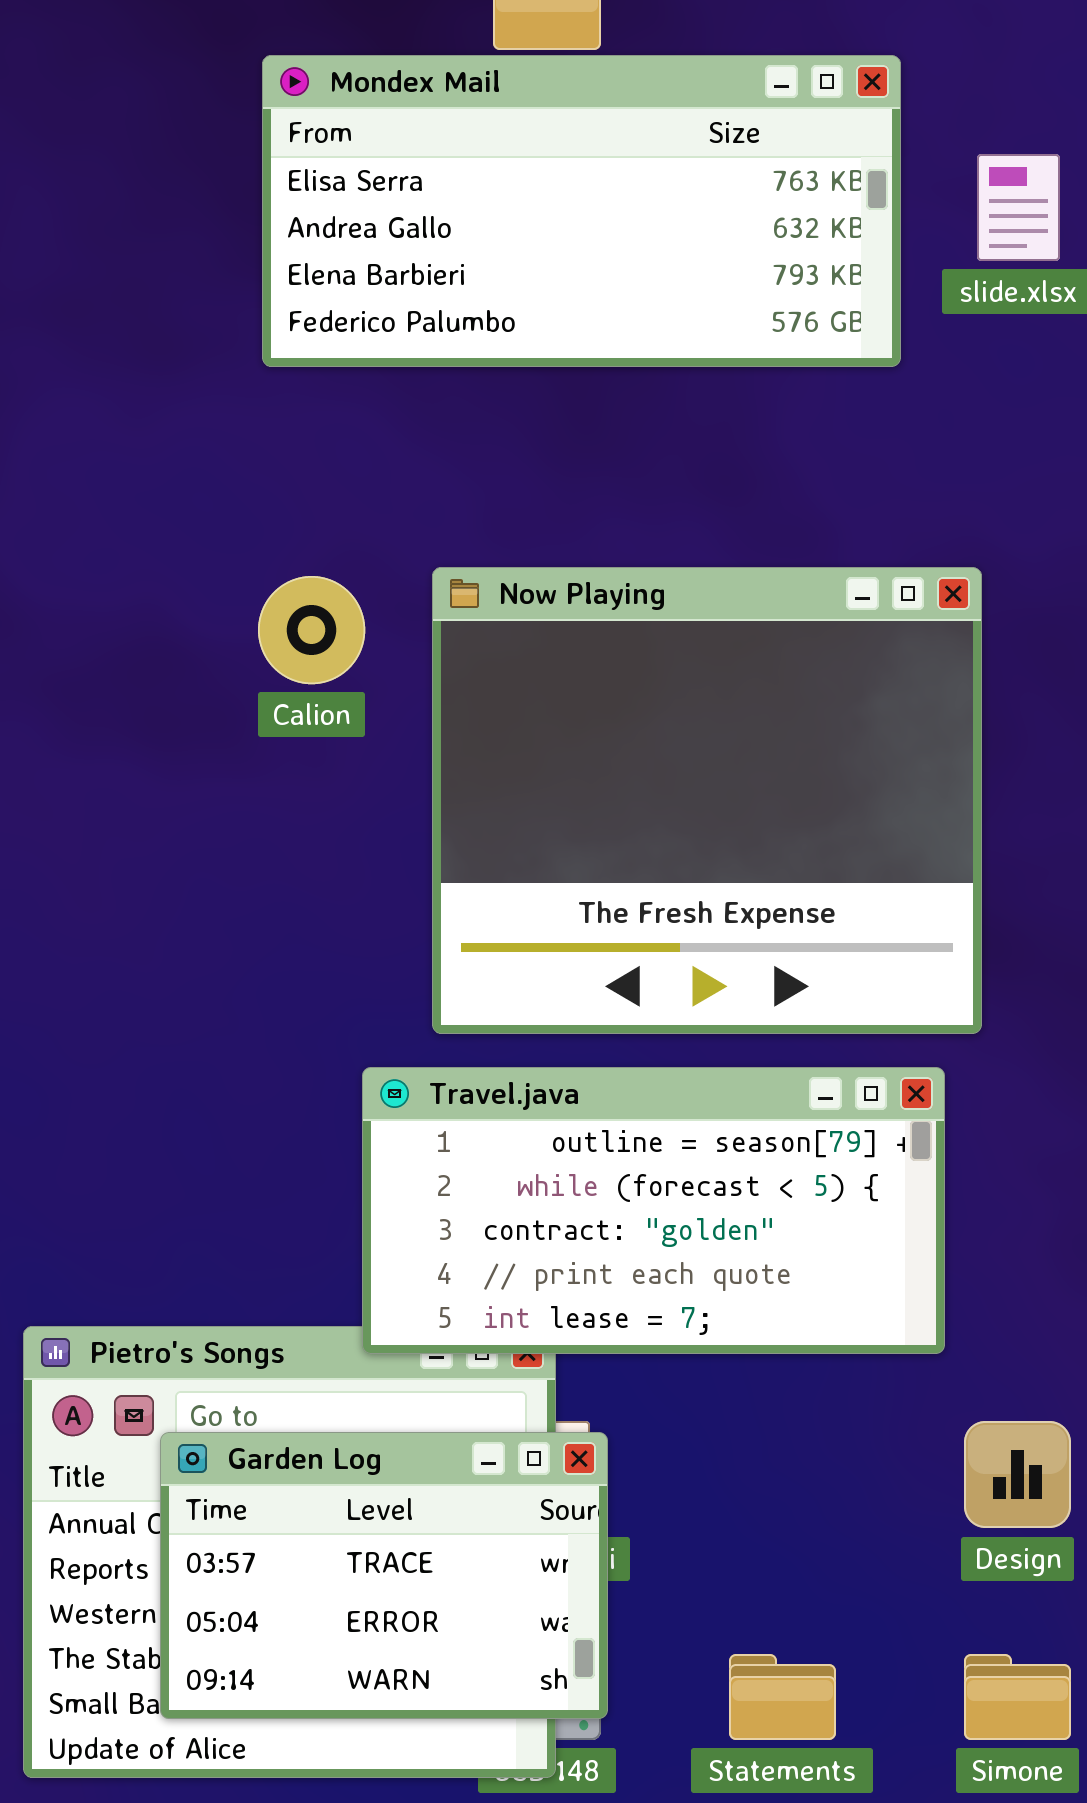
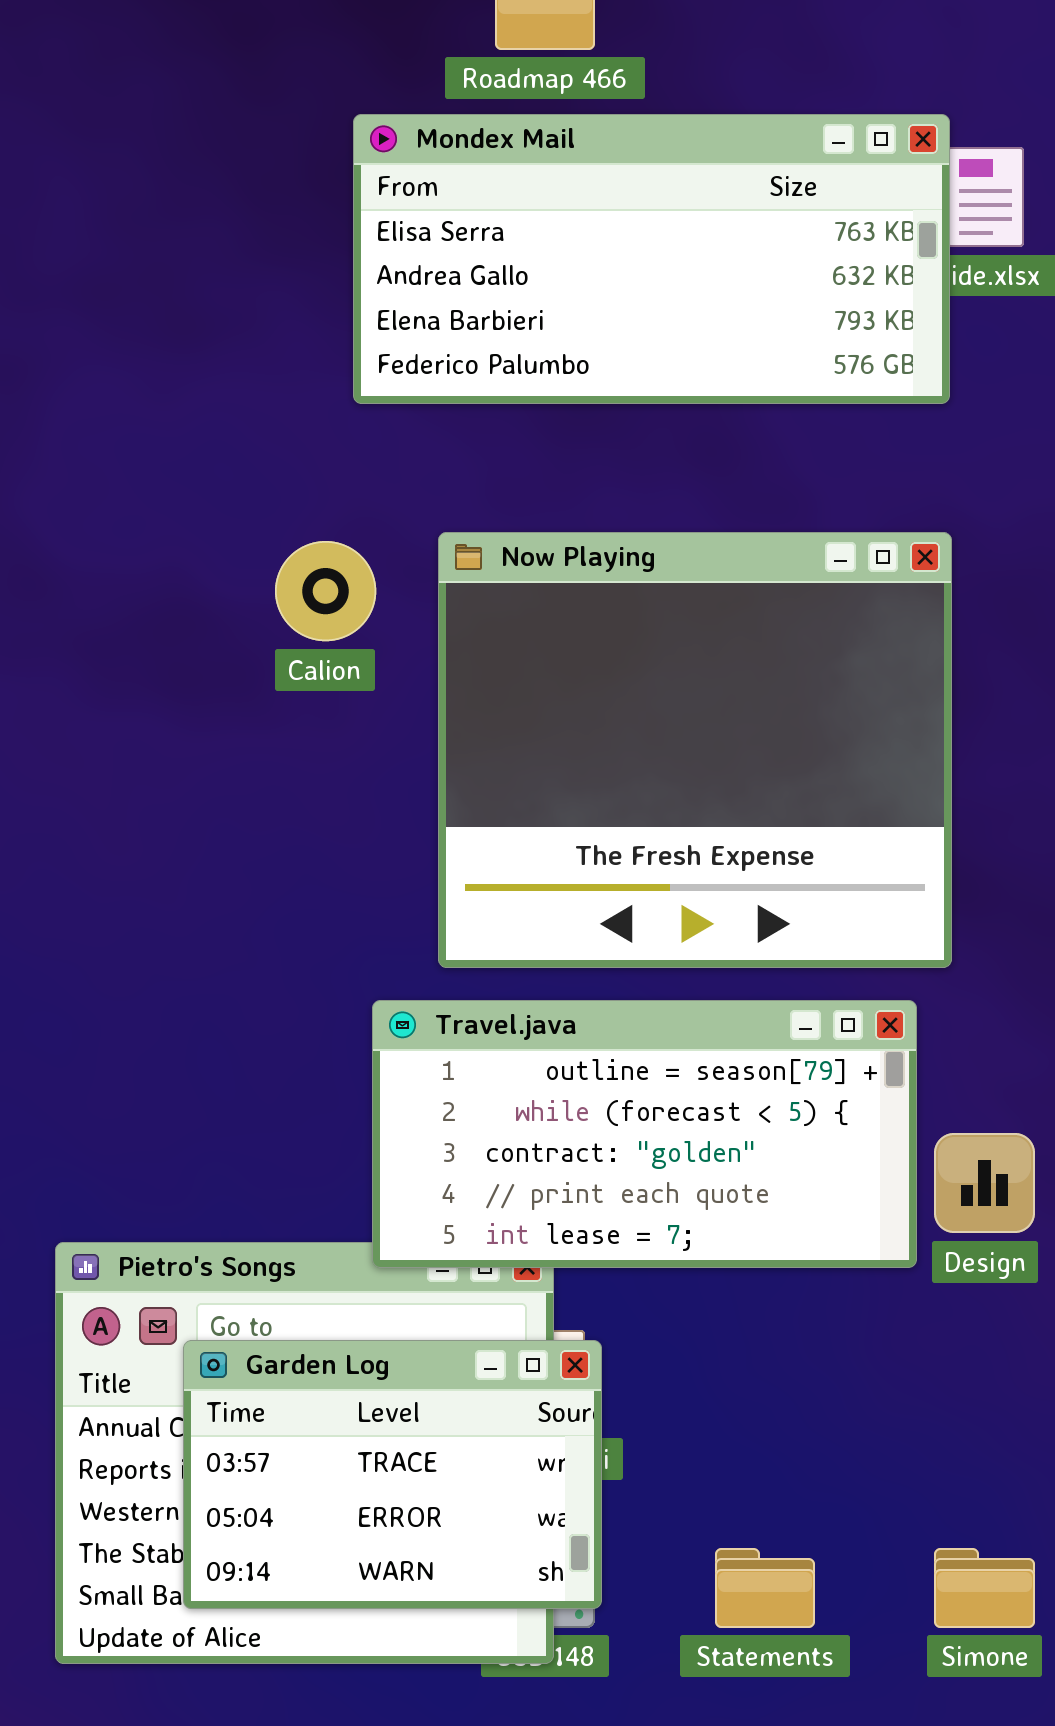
Mondex Mail: [262,55,901,367] -> [353,114,950,404], moved
Design: [964,1421,1071,1528] -> [934,1133,1035,1233], moved

